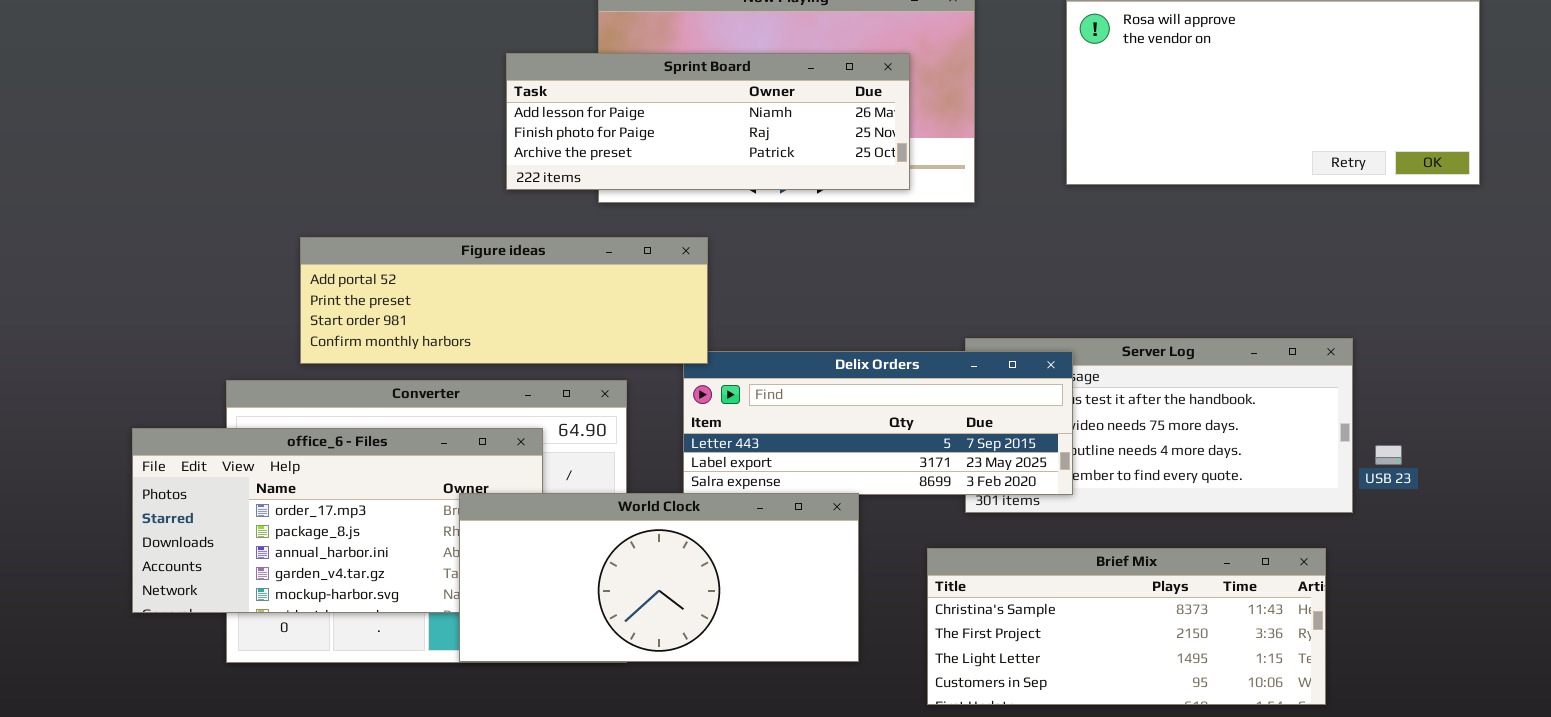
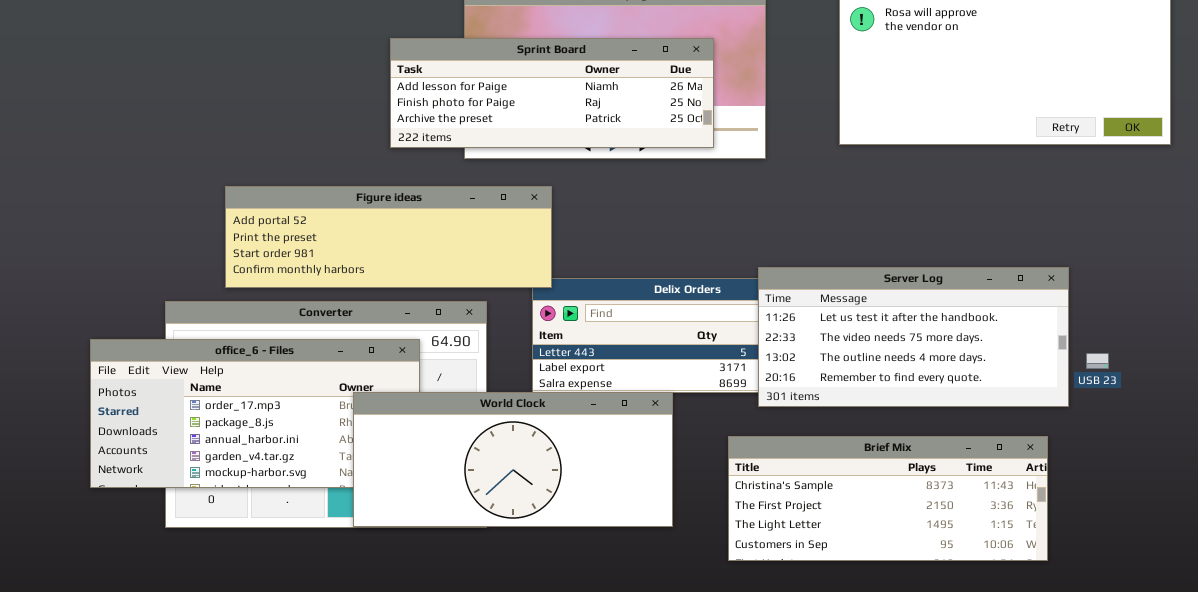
Server Log: [965,338,1353,513] -> [758,267,1069,407], raised

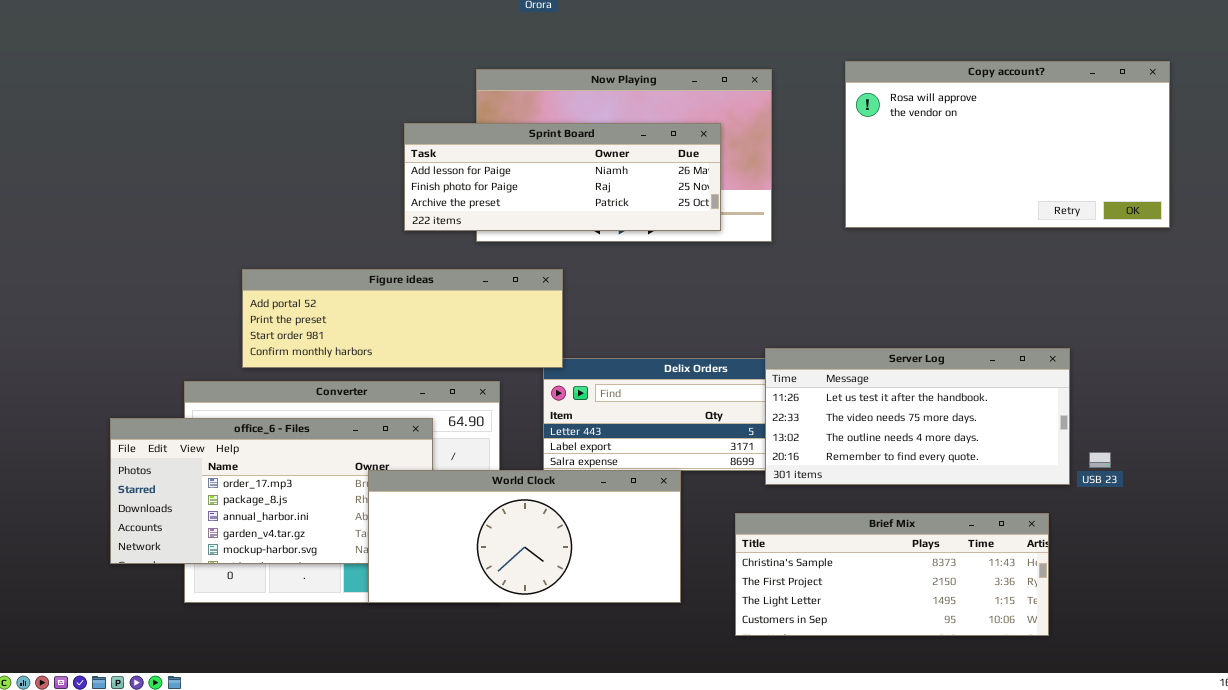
USB 23: [1086,353,1109,369] -> [1089,452,1111,468], moved

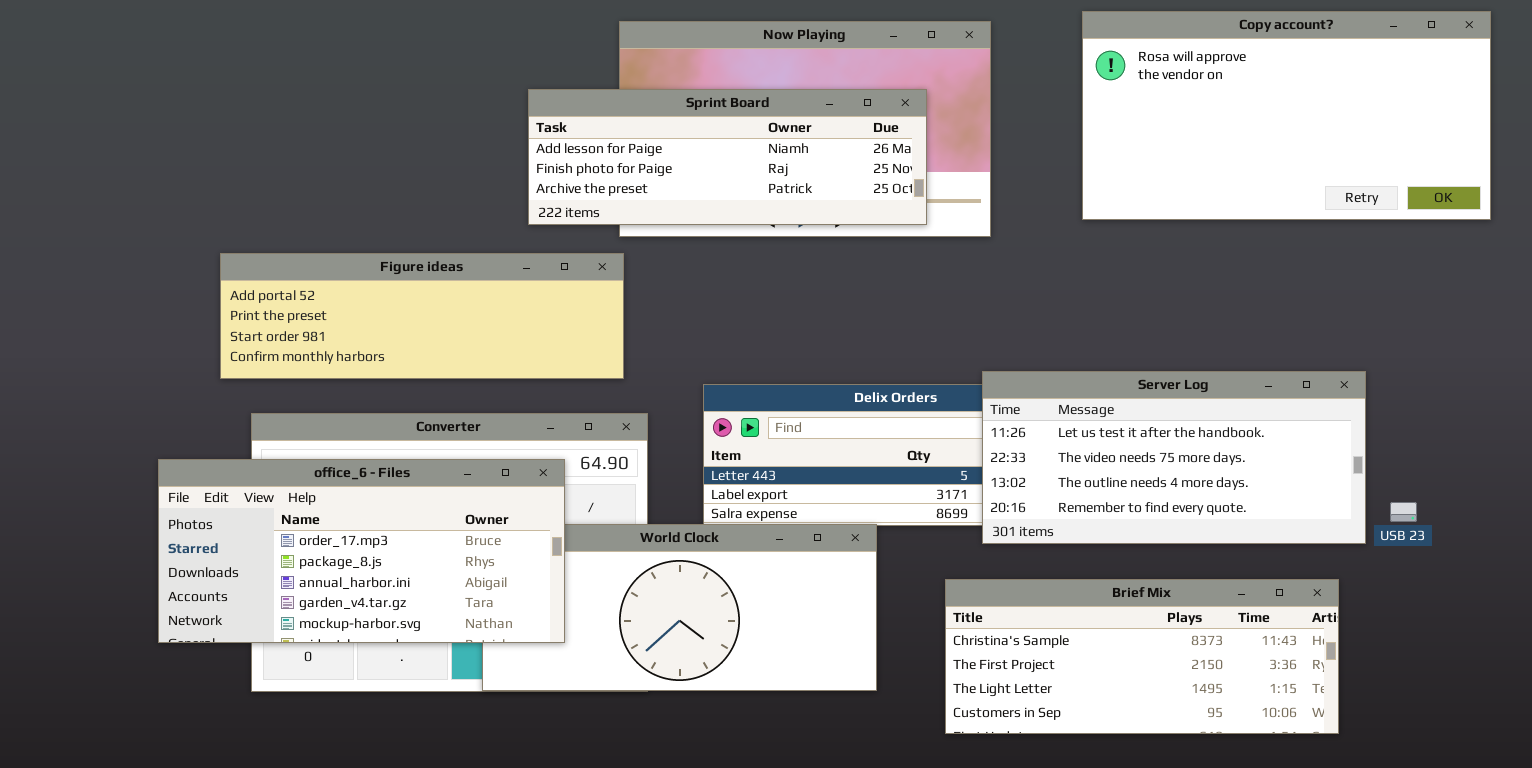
Figure ideas: [242,269,563,368] -> [220,253,624,379], moved
office_6 - Files: [110,418,433,564] -> [158,459,565,643], raised

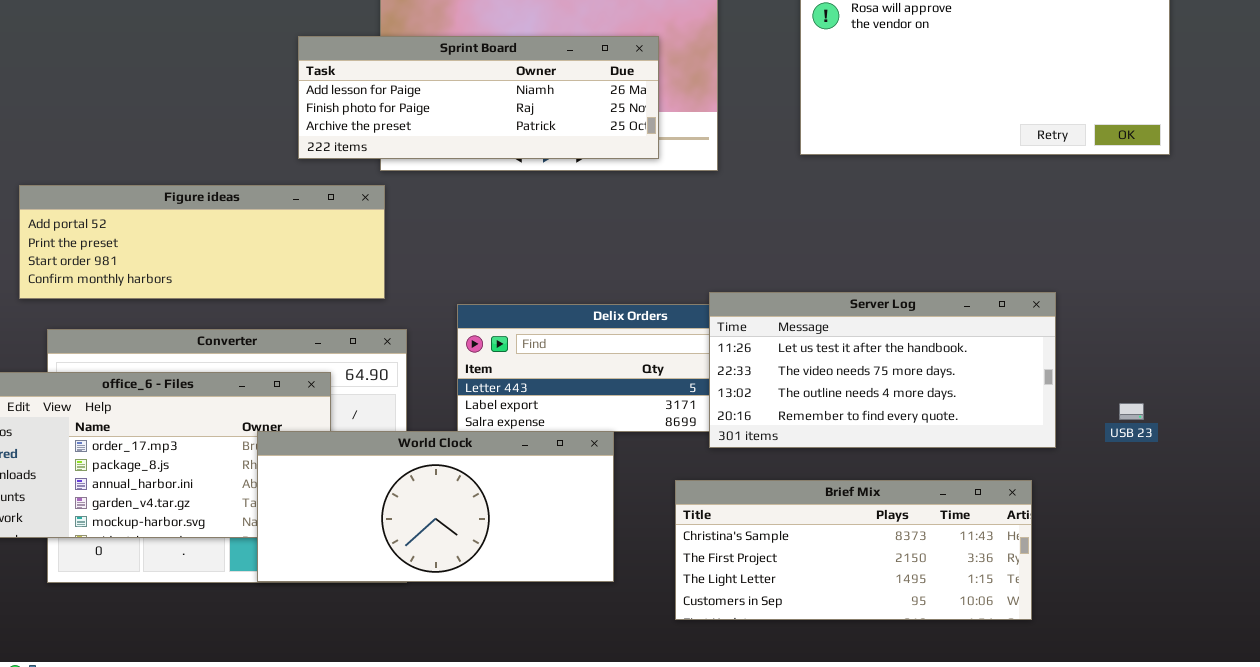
USB 23: [1390,502,1417,522] -> [1119,403,1144,420], moved
World Clock: [482,524,877,691] -> [257,431,614,582], raised

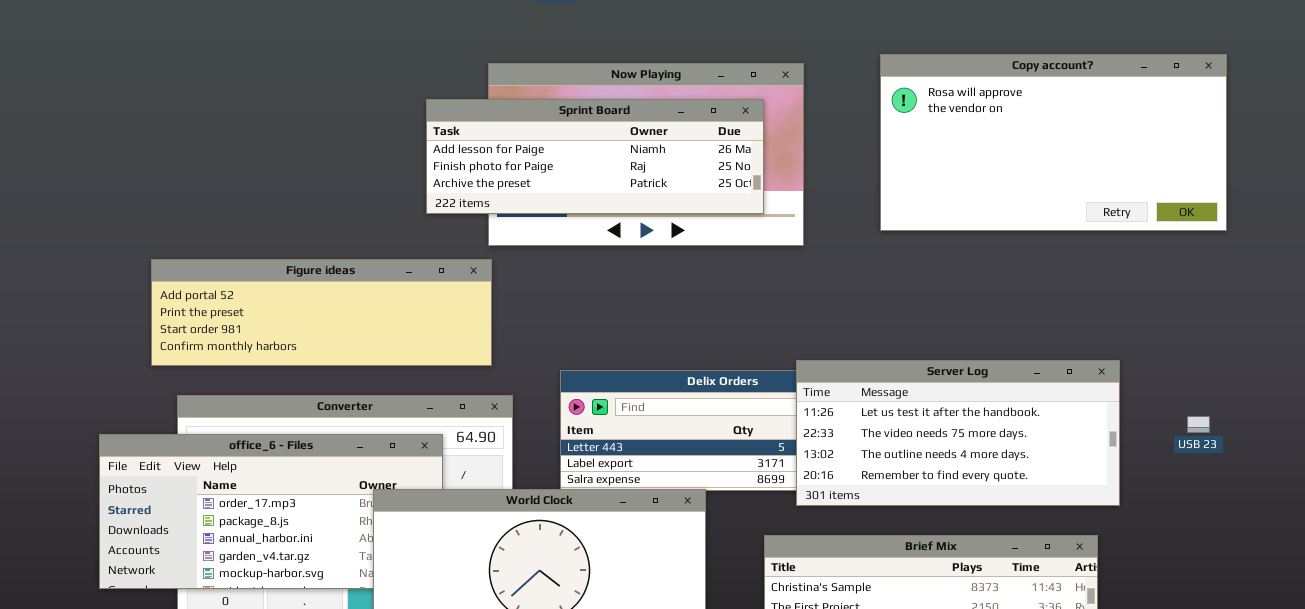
Sprint Board: [298,36,659,159] -> [426,99,764,214], moved
USB 23: [1119,403,1144,420] -> [1187,416,1210,433], moved

